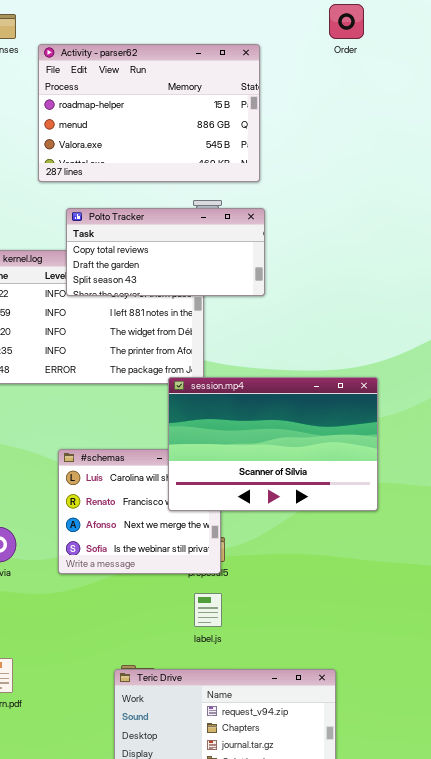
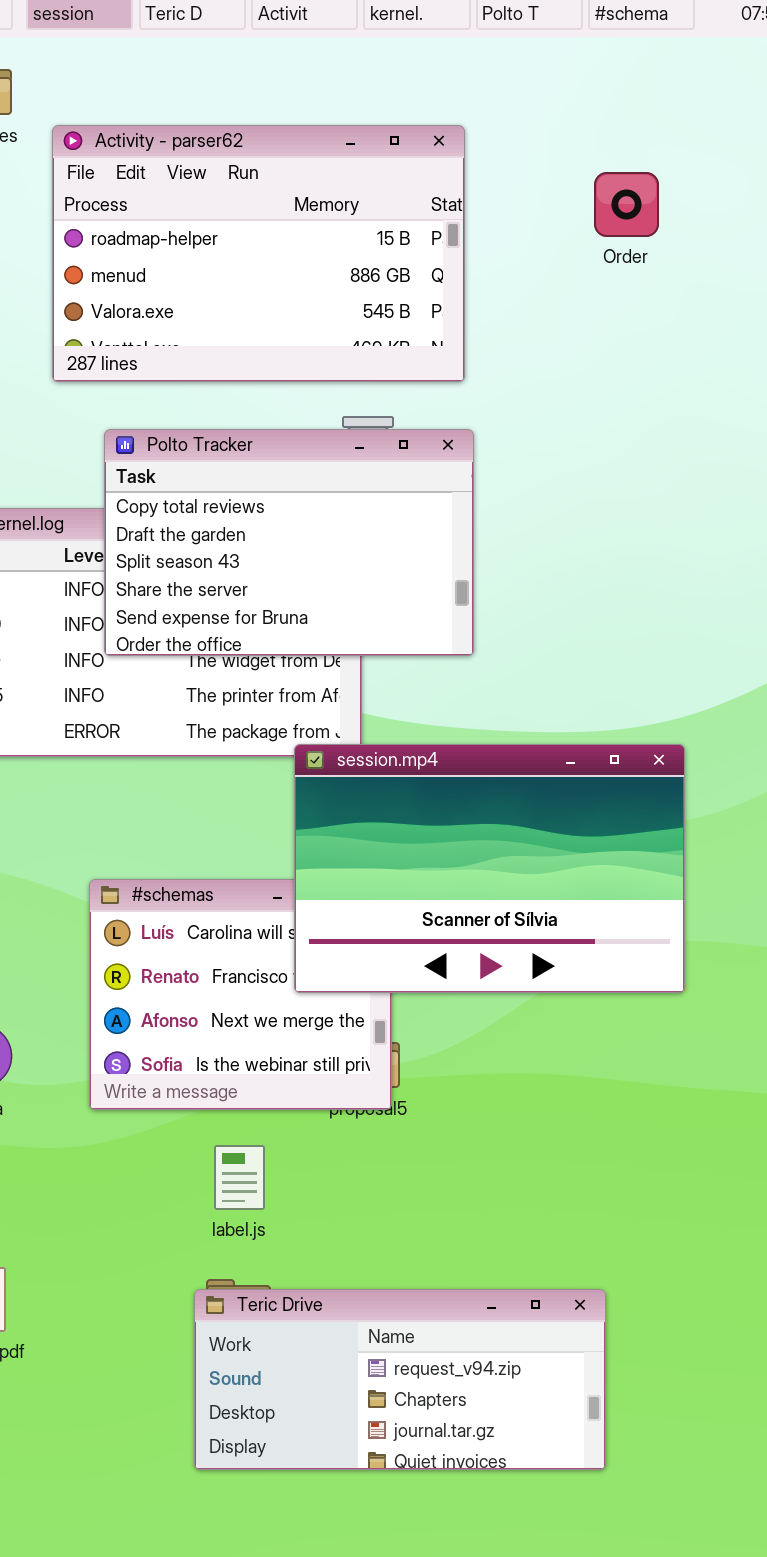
Order: [329,4,364,39] -> [594,172,659,237], moved
Polto Tracker: [66,208,265,296] -> [104,429,474,656], resized
label.js: [194,593,222,627] -> [214,1145,265,1210], moved

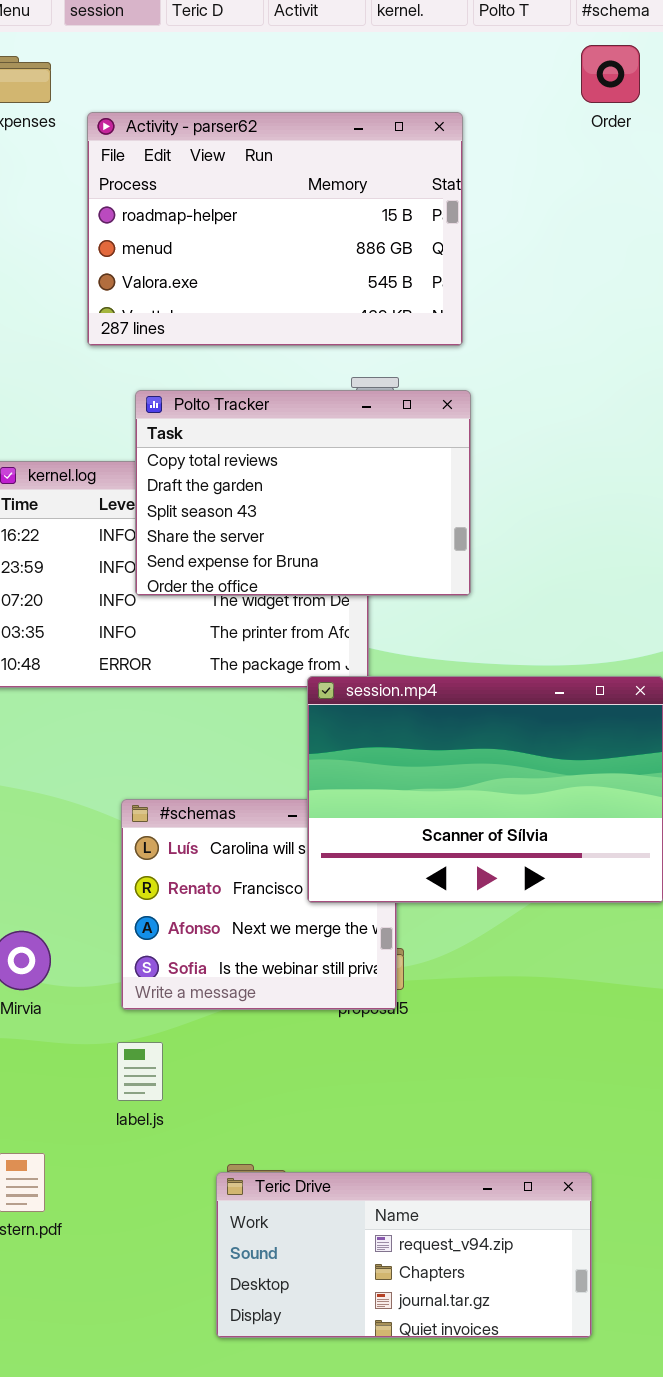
Order: [594,172,659,237] -> [581,45,640,103], moved
label.js: [214,1145,265,1210] -> [117,1042,163,1101], moved

